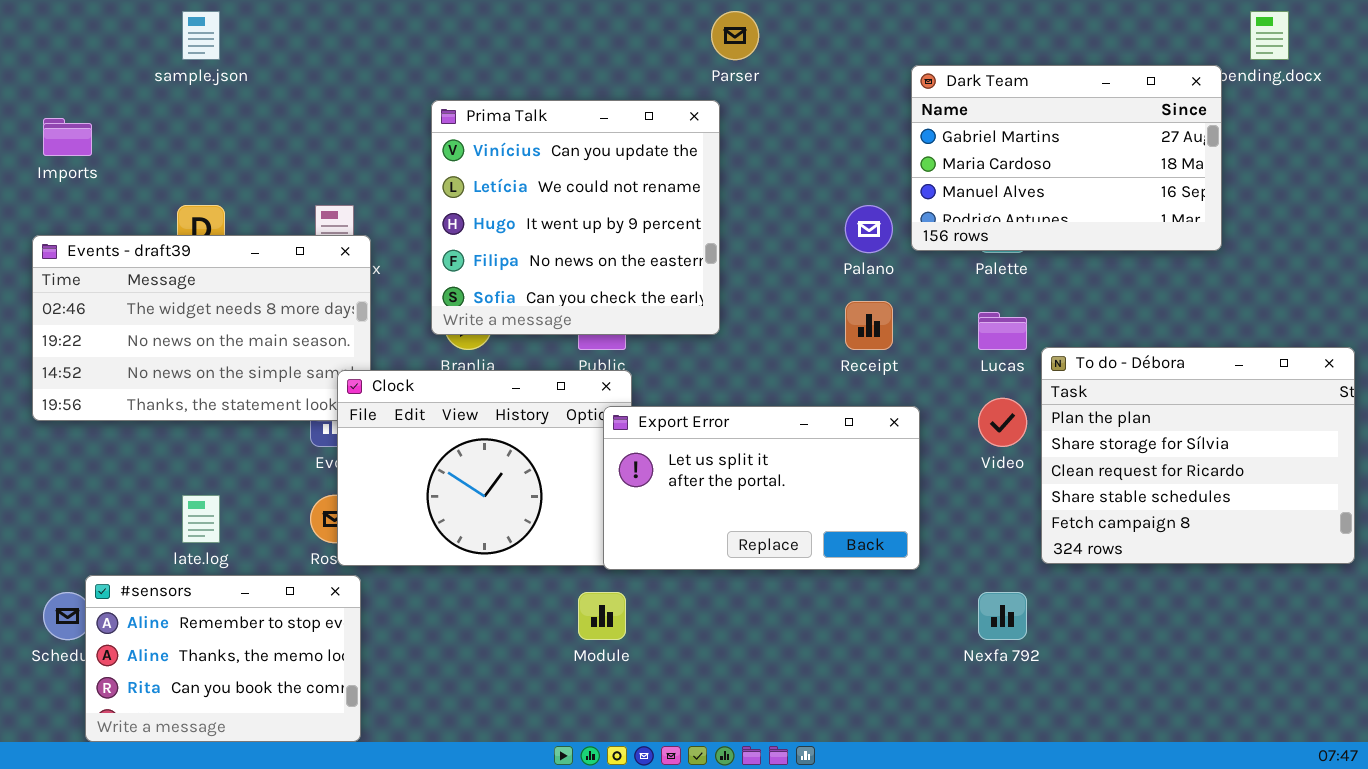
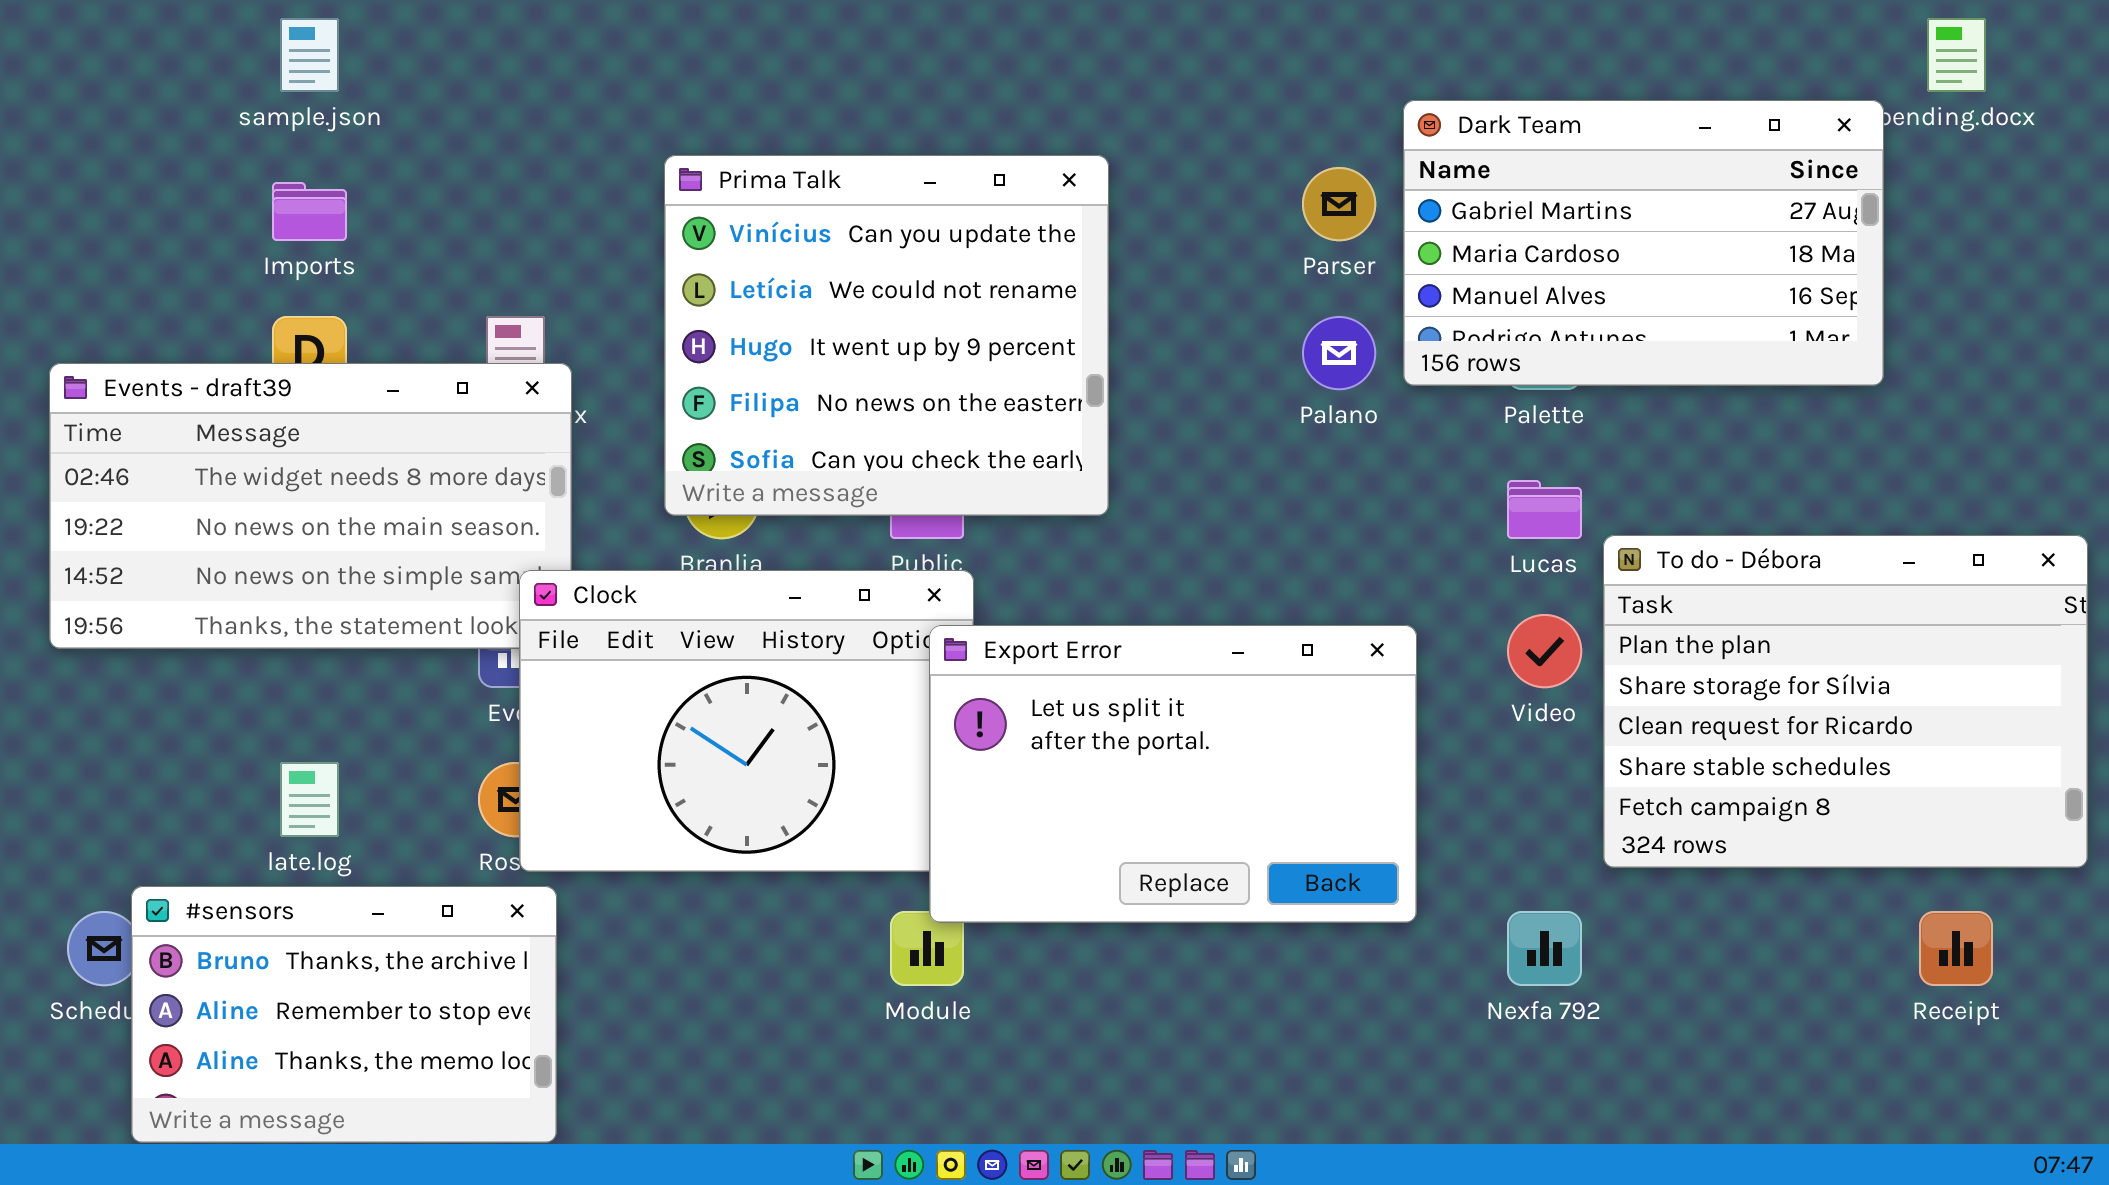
Parser: [711,11,759,60] -> [1302,167,1376,241], moved
Imports: [43,118,92,156] -> [272,182,347,241], moved
Receipt: [845,301,893,350] -> [1919,911,1993,986], moved
Export Error: [603,406,920,570] -> [929,625,1417,923], resized
#sensors: [85,575,361,742] -> [131,886,557,1143], scrolled up 1 row

